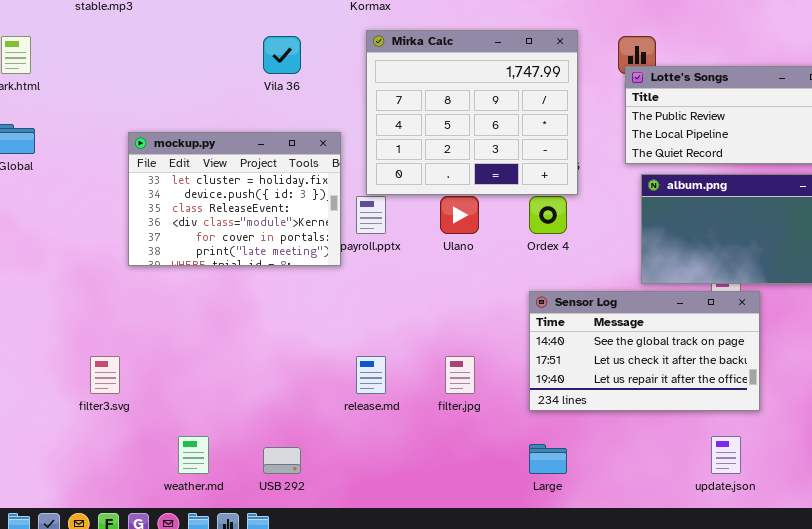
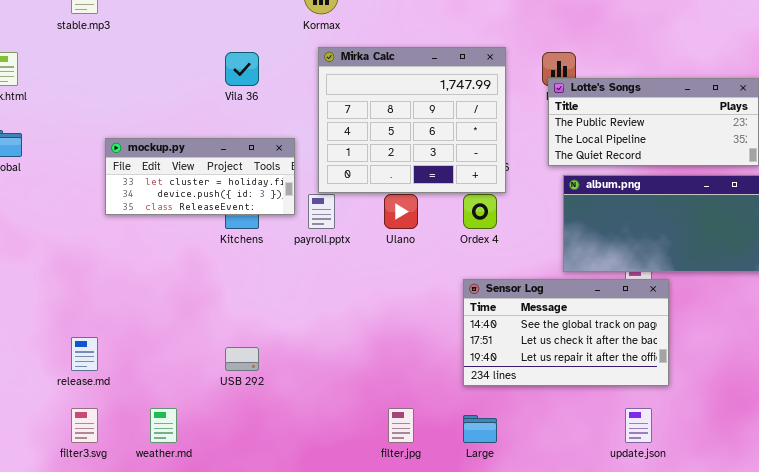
mockup.py: [128,132,341,266] -> [105,138,295,215], resized
filter3.svg: [90,356,120,394] -> [71,408,98,443], moved
release.md: [356,356,386,394] -> [71,337,98,371], moved
filter.jpg: [445,356,475,394] -> [388,408,414,443], moved
USB 292: [263,447,301,474] -> [225,347,259,371], moved

